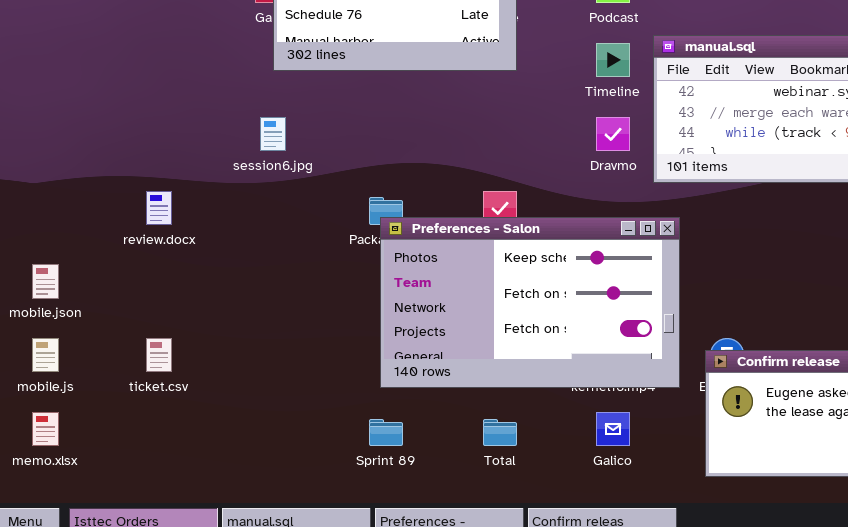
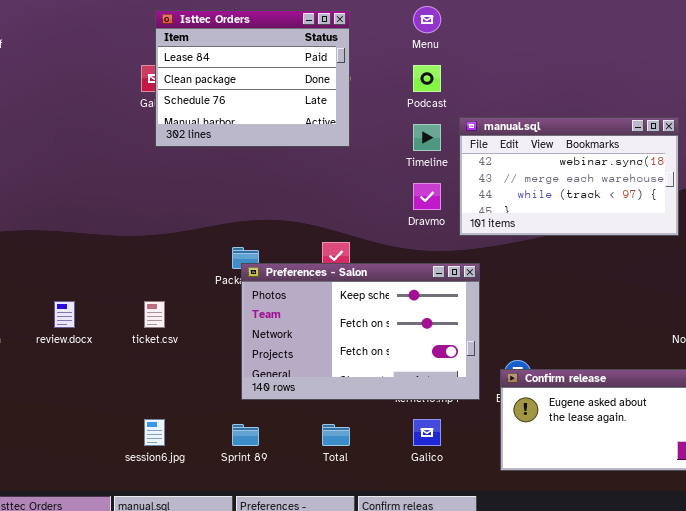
session6.jpg: [260,117,286,151] -> [144,419,165,446], moved
review.docx: [146,191,172,225] -> [54,301,75,328], moved
ticket.csv: [146,338,172,372] -> [144,301,165,328], moved

